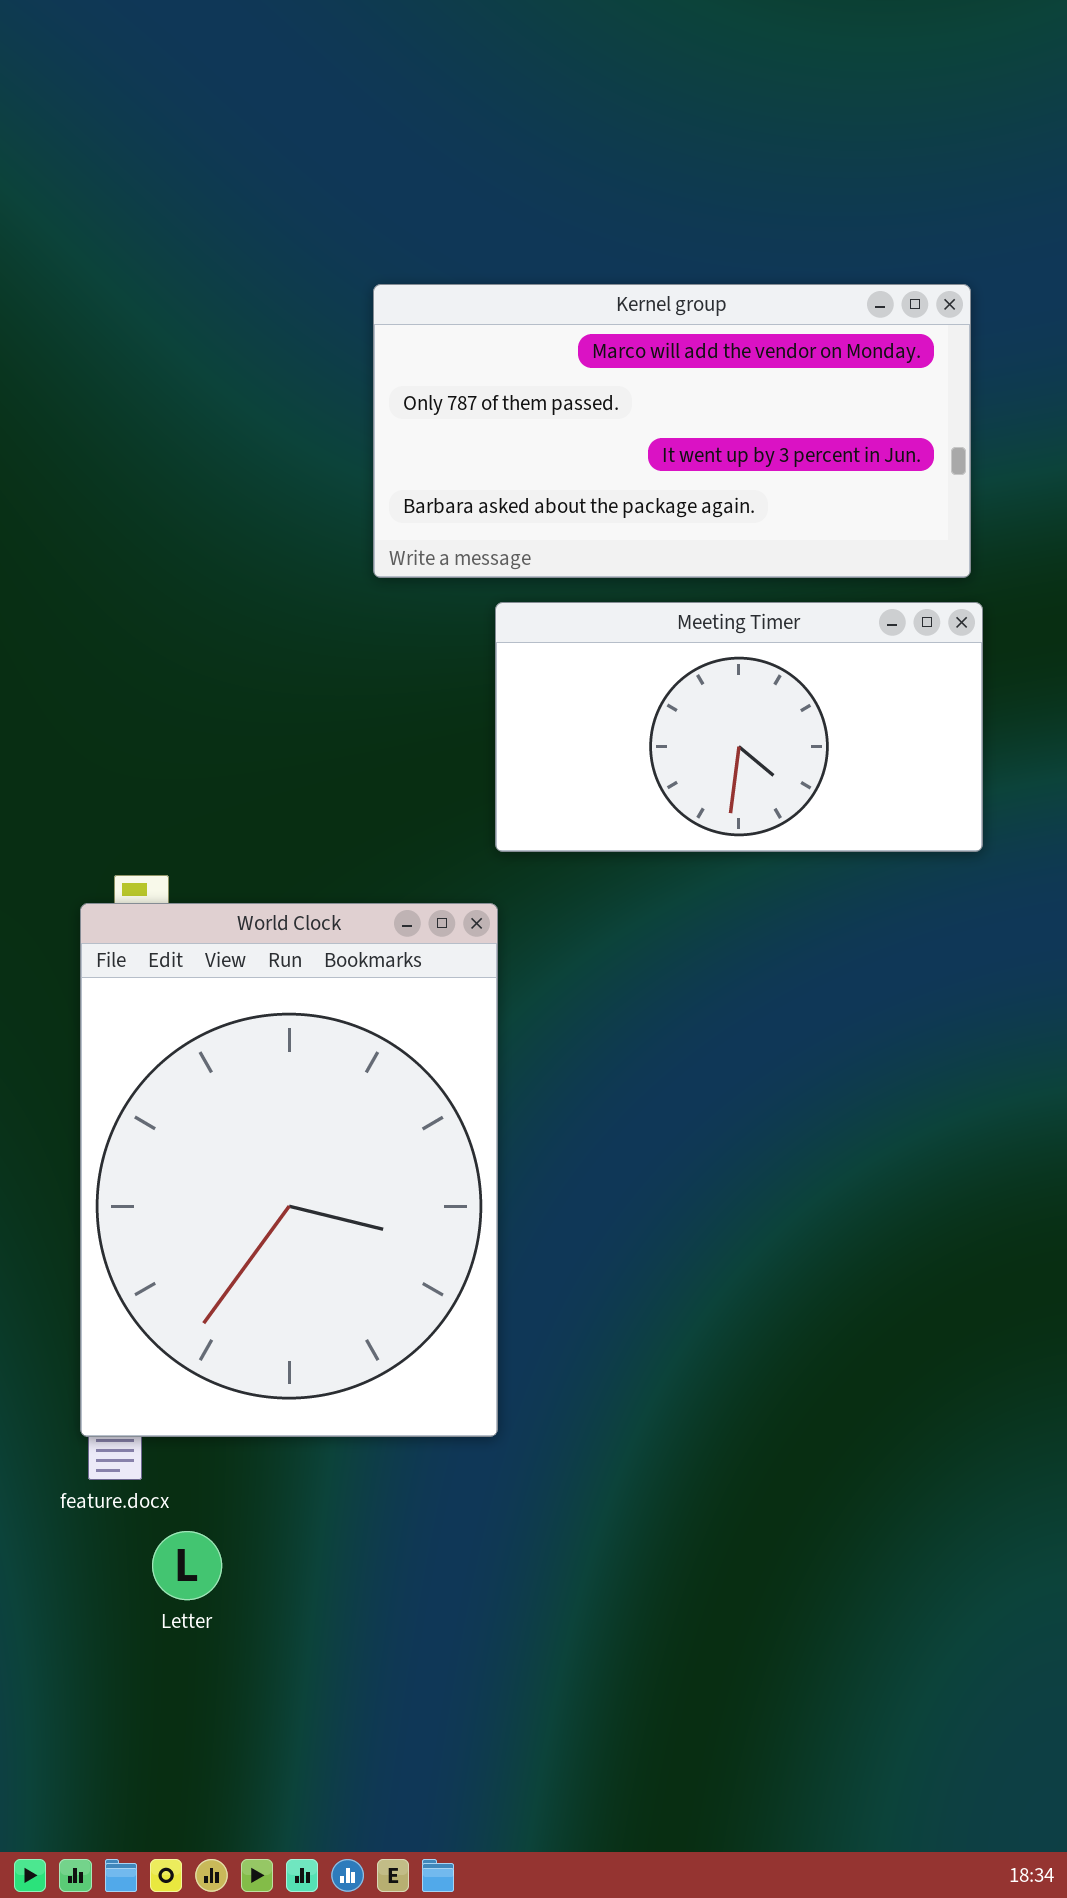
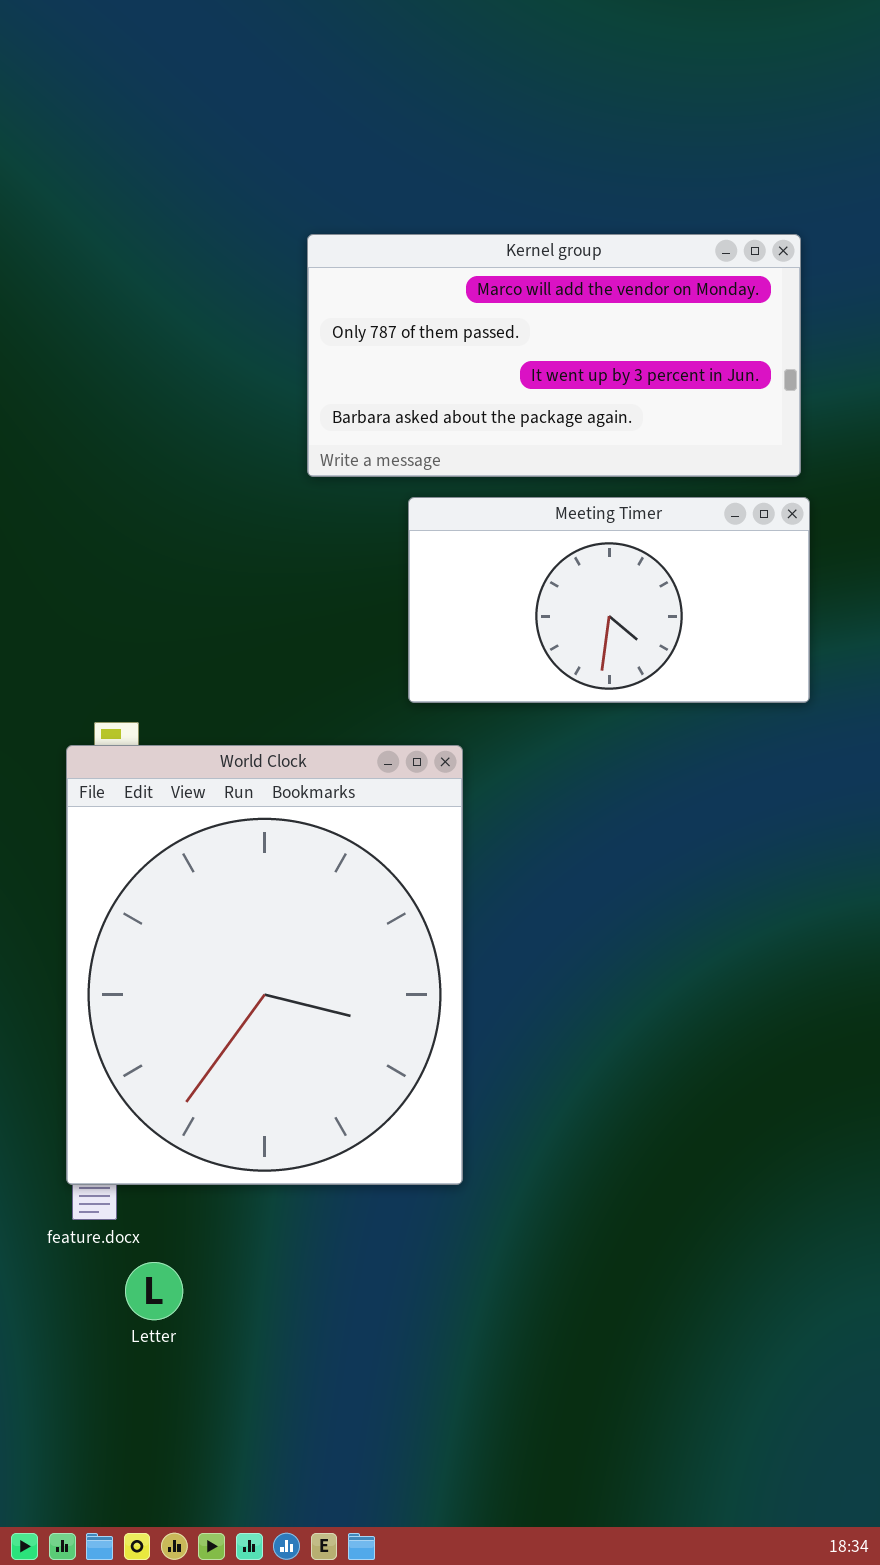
World Clock: [80,903,498,1437] -> [66,745,463,1185], resized

